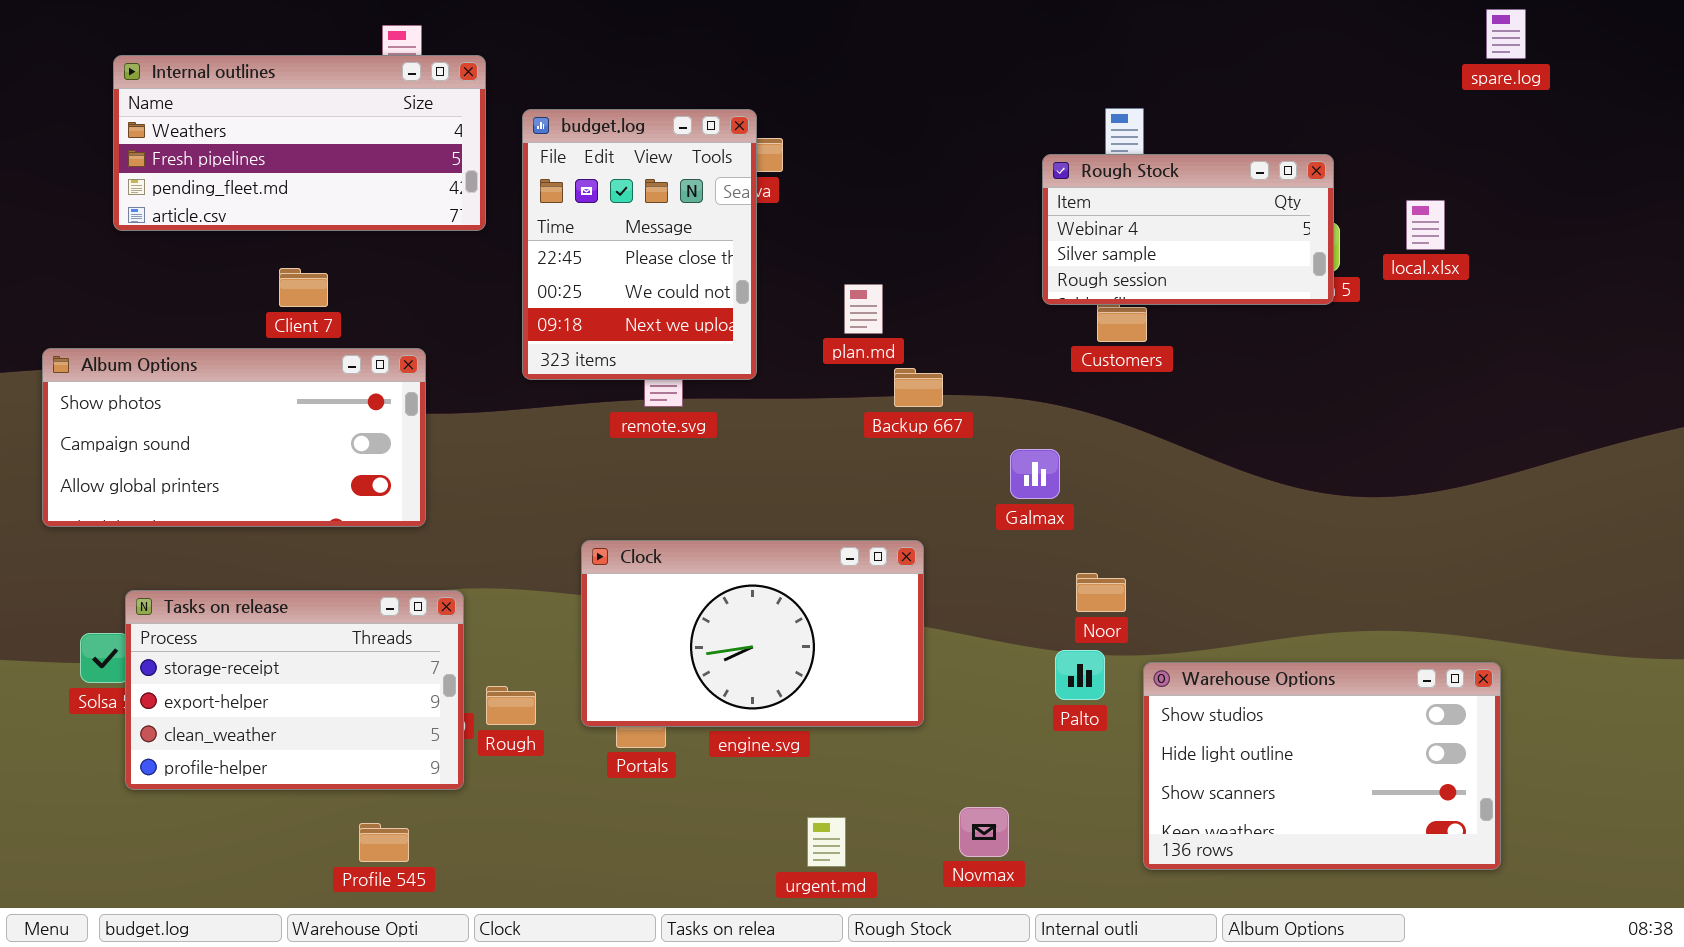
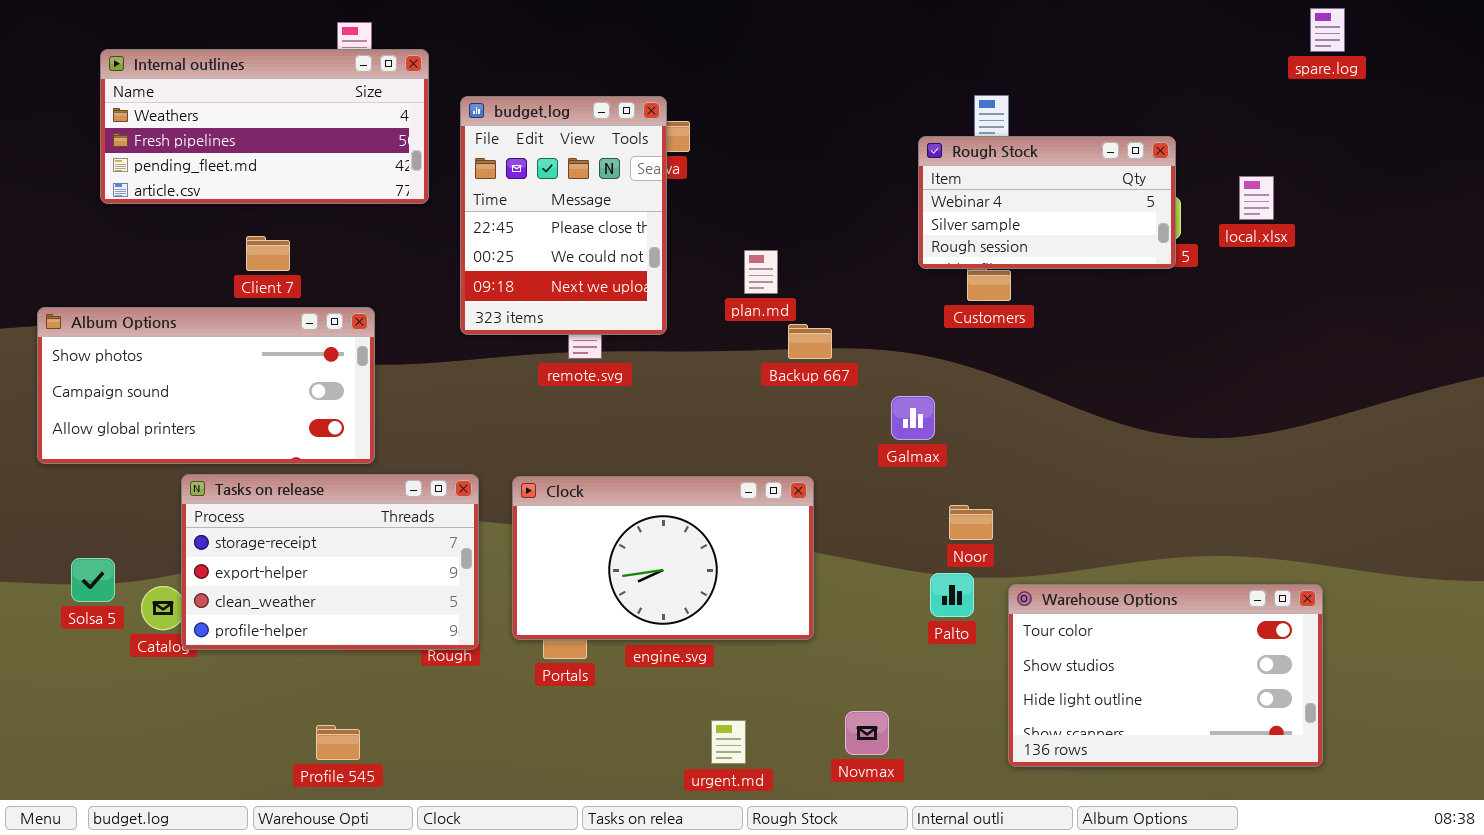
Tasks on release: [125,590,464,790] -> [181,474,479,650], moved
Warehouse Options: [1143,662,1501,870] -> [1008,584,1323,767], scrolled up 1 row

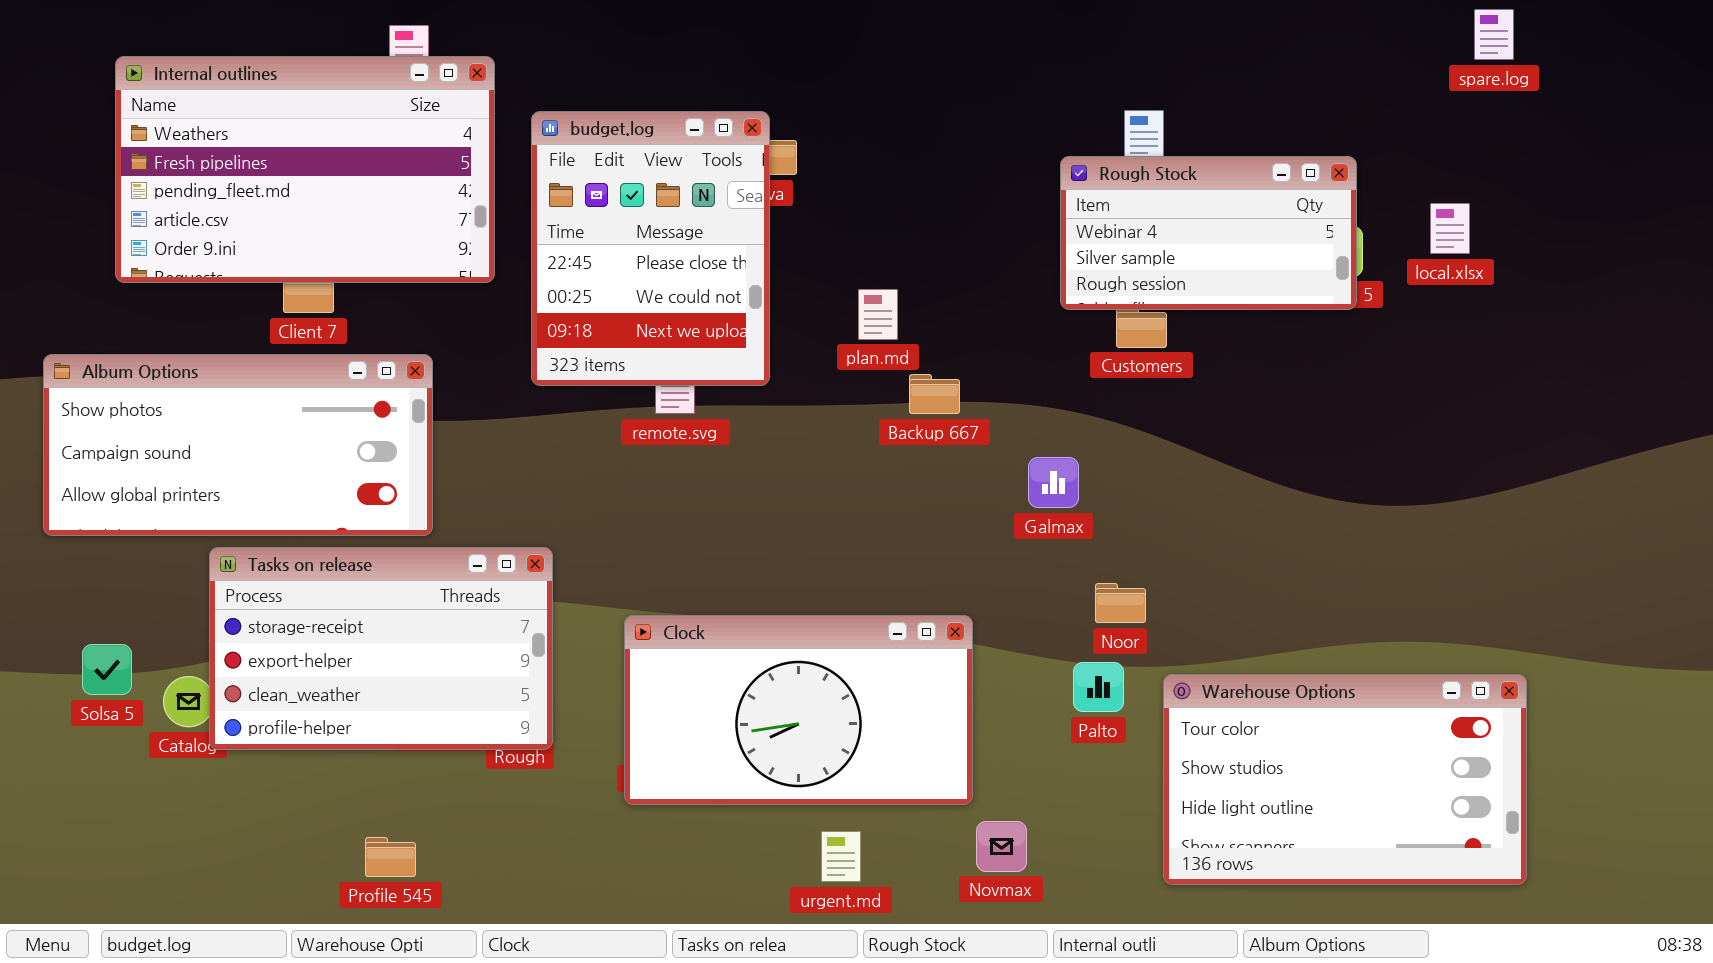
spare.log: [1310,8,1345,52] -> [1474,9,1514,60], moved
Internal outlines: [100,49,429,204] -> [115,56,495,283], resized
Clock: [512,476,814,640] -> [624,615,973,805], moved

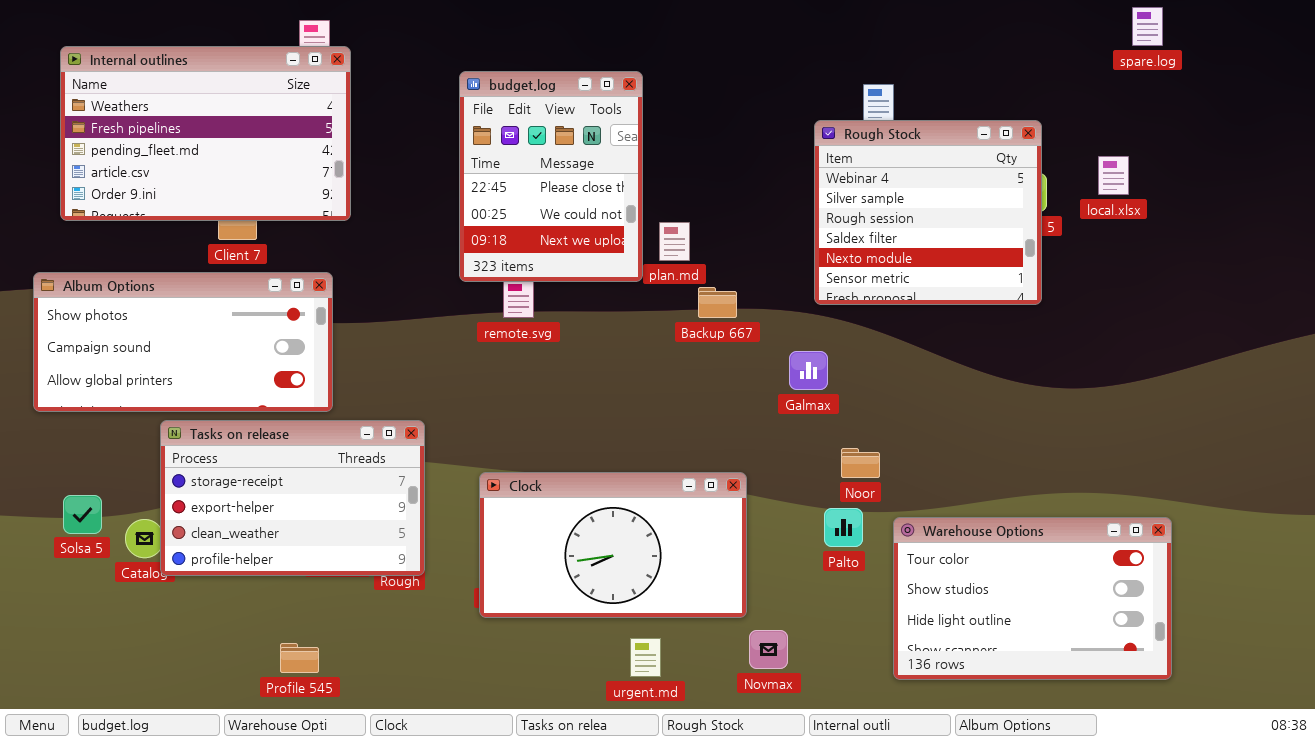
Internal outlines: [115,56,495,283] -> [60,46,351,221], moved
budget.log: [531,111,770,386] -> [459,71,643,282], moved
Rough Stock: [1060,156,1357,310] -> [814,120,1042,305], resized

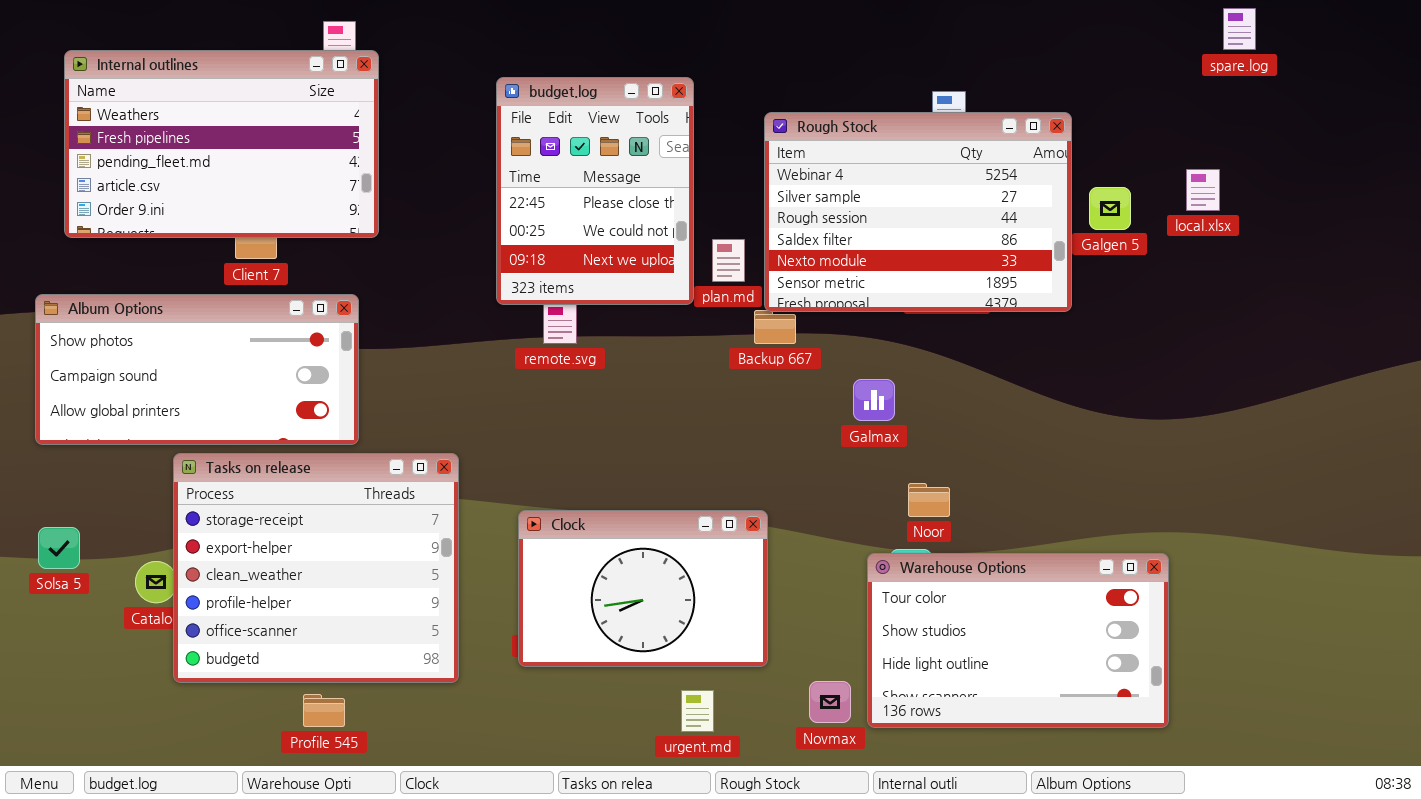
Rough Stock: [814,120,1042,305] -> [764,112,1072,312], moved, resized
Tasks on release: [160,420,425,576] -> [173,453,459,683], resized
Clock: [479,472,747,618] -> [518,510,768,667], resized
Solsa 5: [63,495,102,534] -> [38,527,80,569], moved
Warehouse Options: [893,517,1172,680] -> [867,553,1169,728], moved

